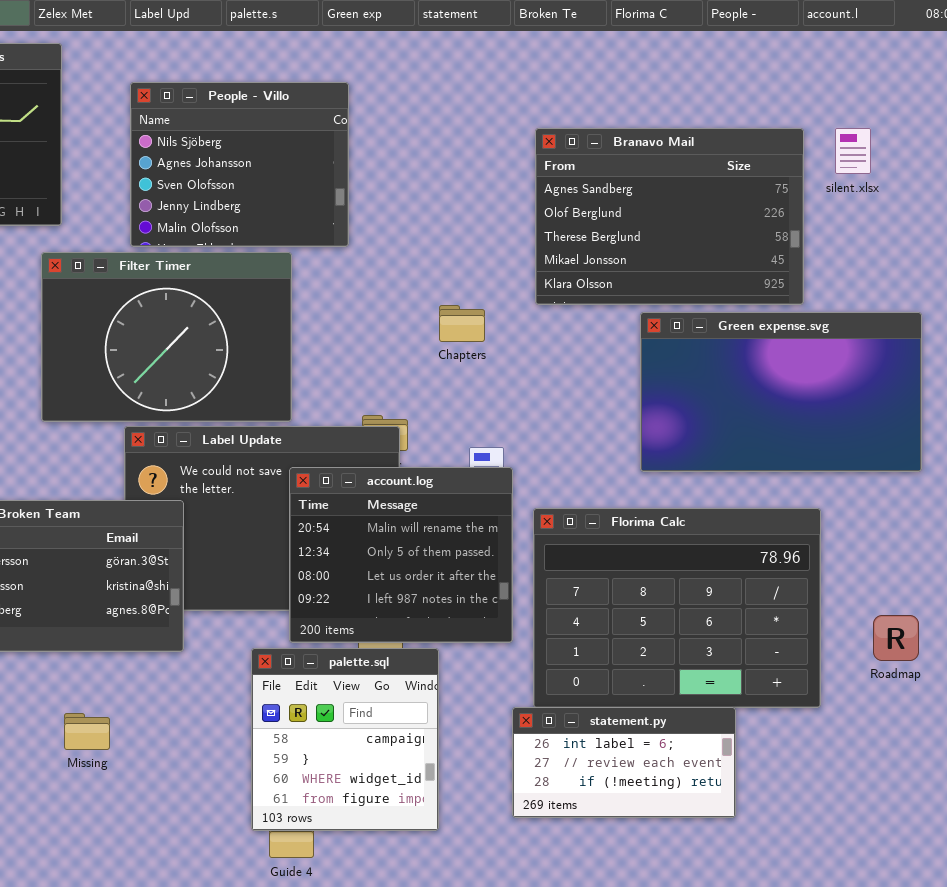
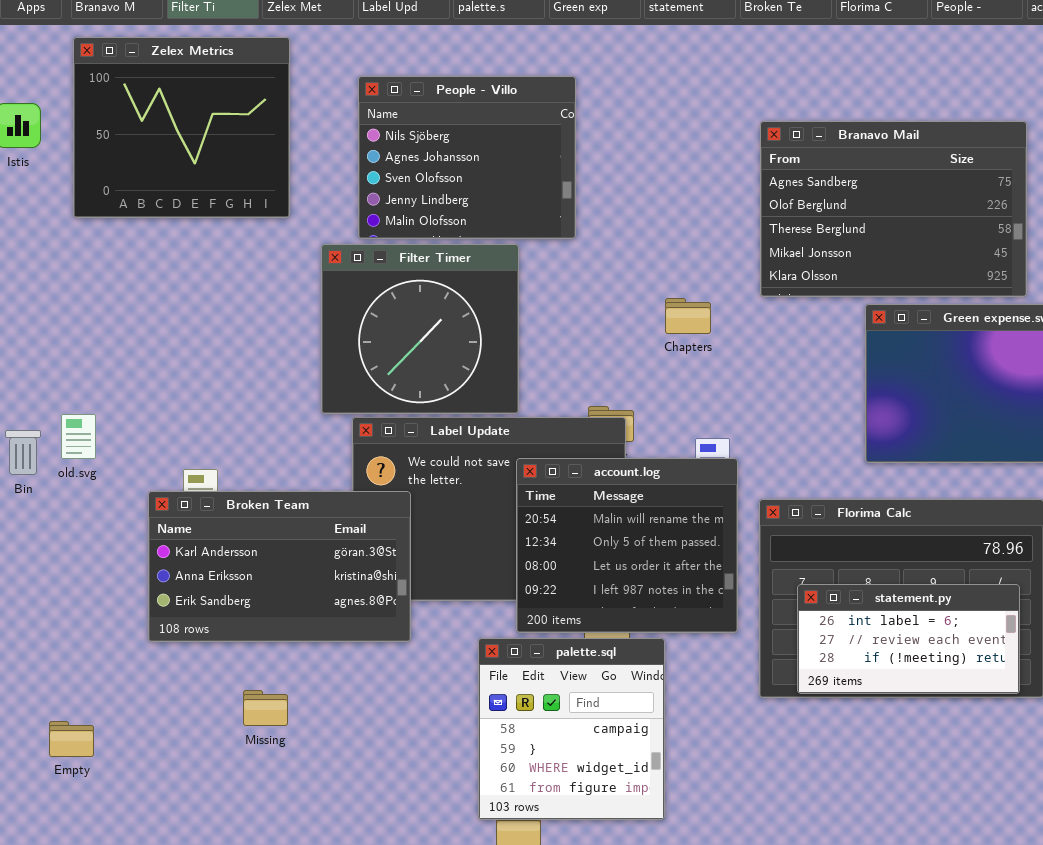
Filter Timer: [41,252,292,422] -> [321,244,519,414], resized
statement.py: [512,707,736,818] -> [797,584,1020,694], moved
Missing: [64,713,110,750] -> [243,690,288,726], moved

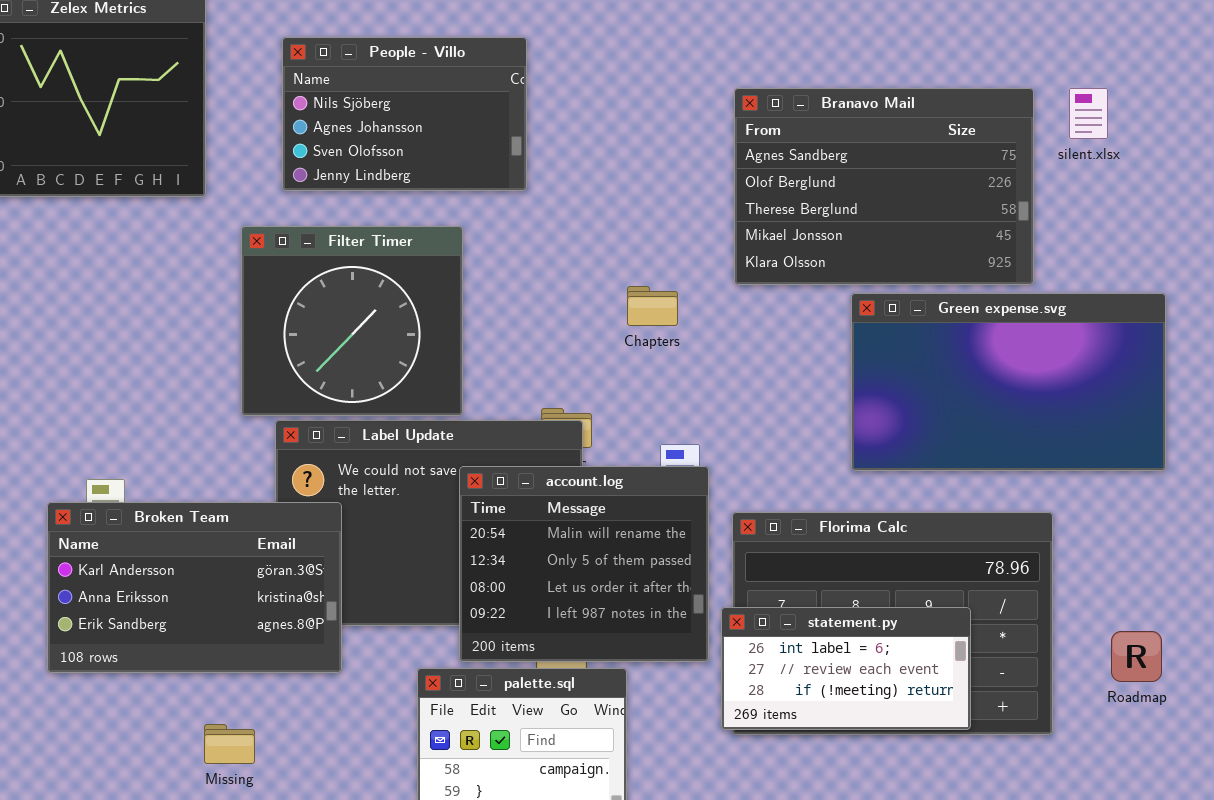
People - Villo: [358,76,576,239] -> [282,37,527,191], resized
statement.py: [797,584,1020,694] -> [721,607,971,730], moved
Missing: [243,690,288,726] -> [204,724,255,764], moved

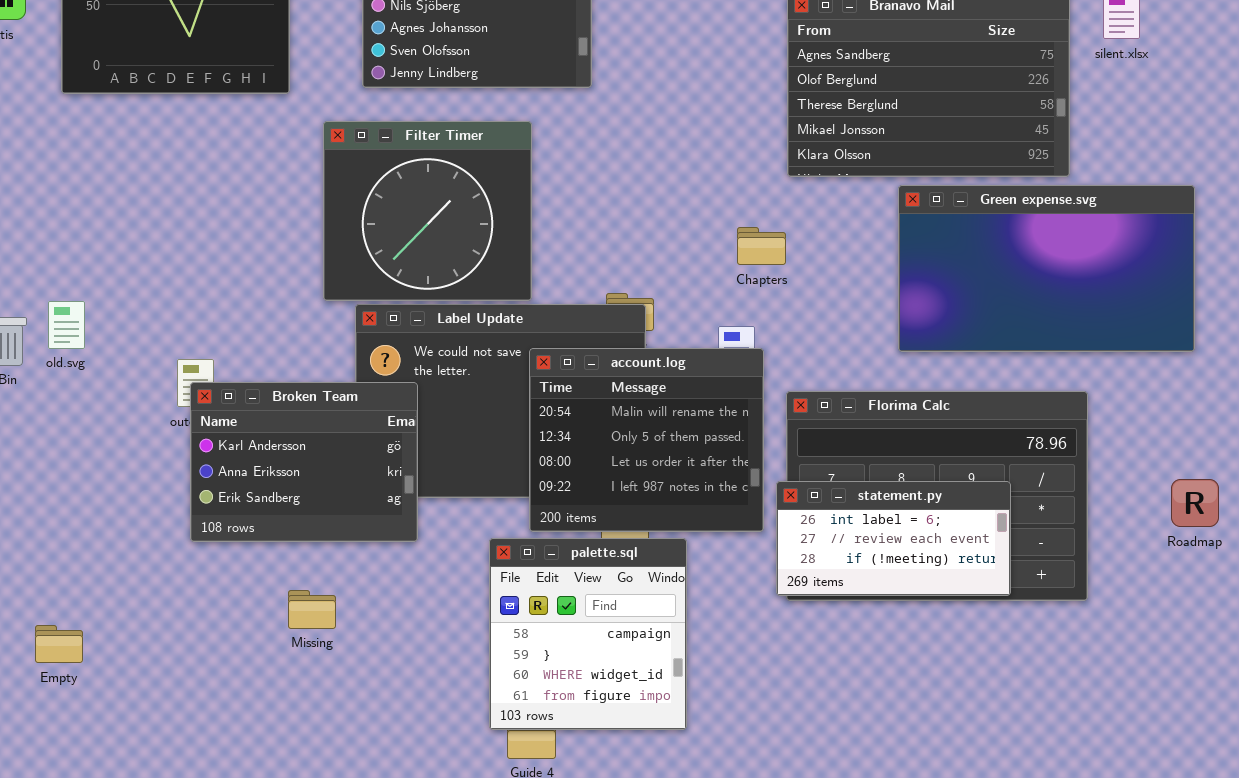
Chapters: [627,286,678,326] -> [737,227,786,265], moved
Broken Team: [47,502,342,673] -> [190,382,418,542], resized
Roadmap: [1111,631,1162,682] -> [1171,479,1219,527], moved

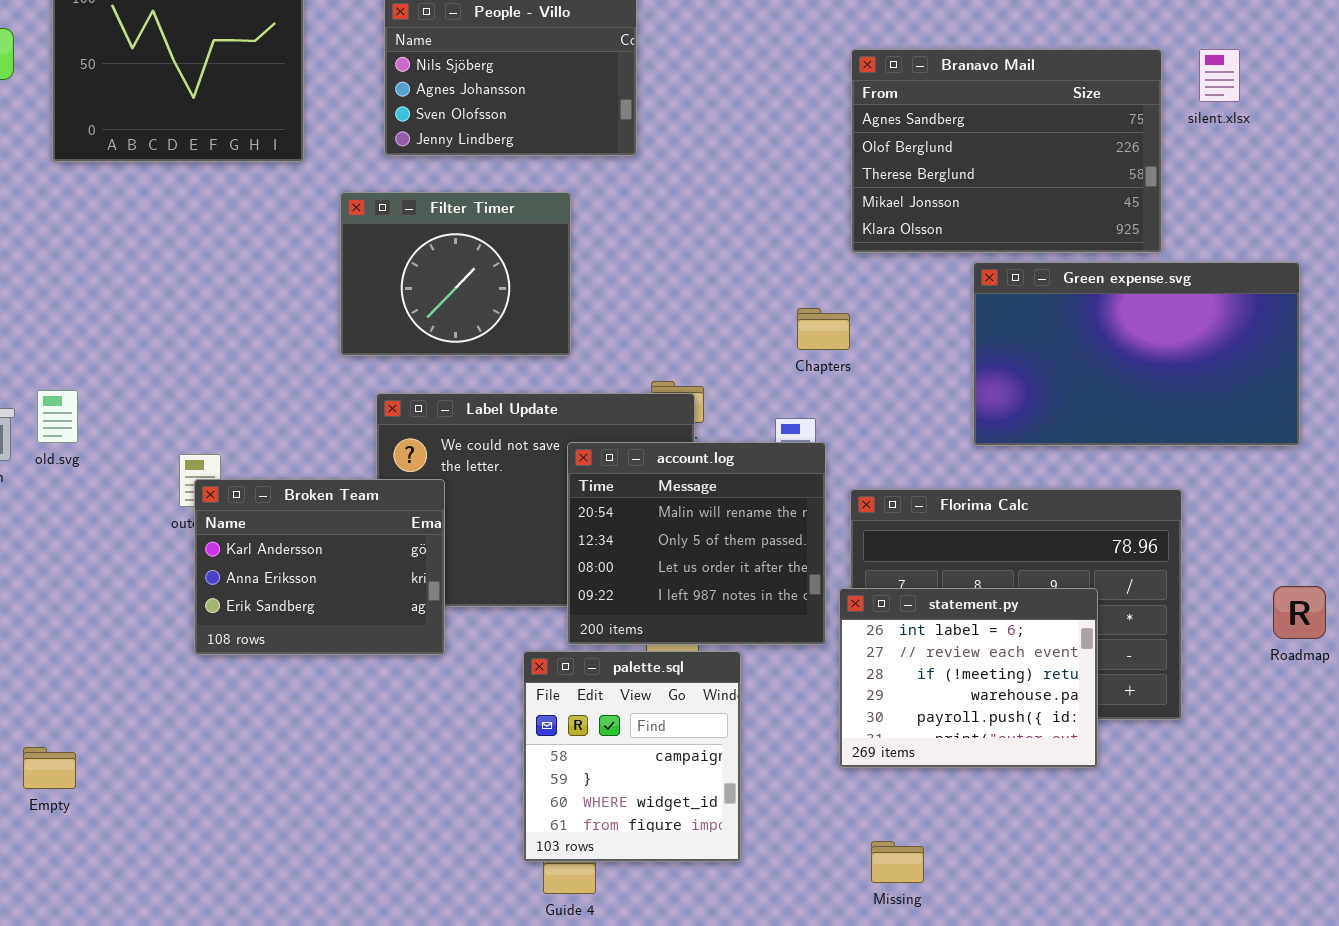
Filter Timer: [323,121,532,301] -> [340,192,571,356], resized
statement.py: [776,481,1011,596] -> [839,588,1098,768], resized
Missing: [288,590,336,629] -> [871,841,924,883], moved

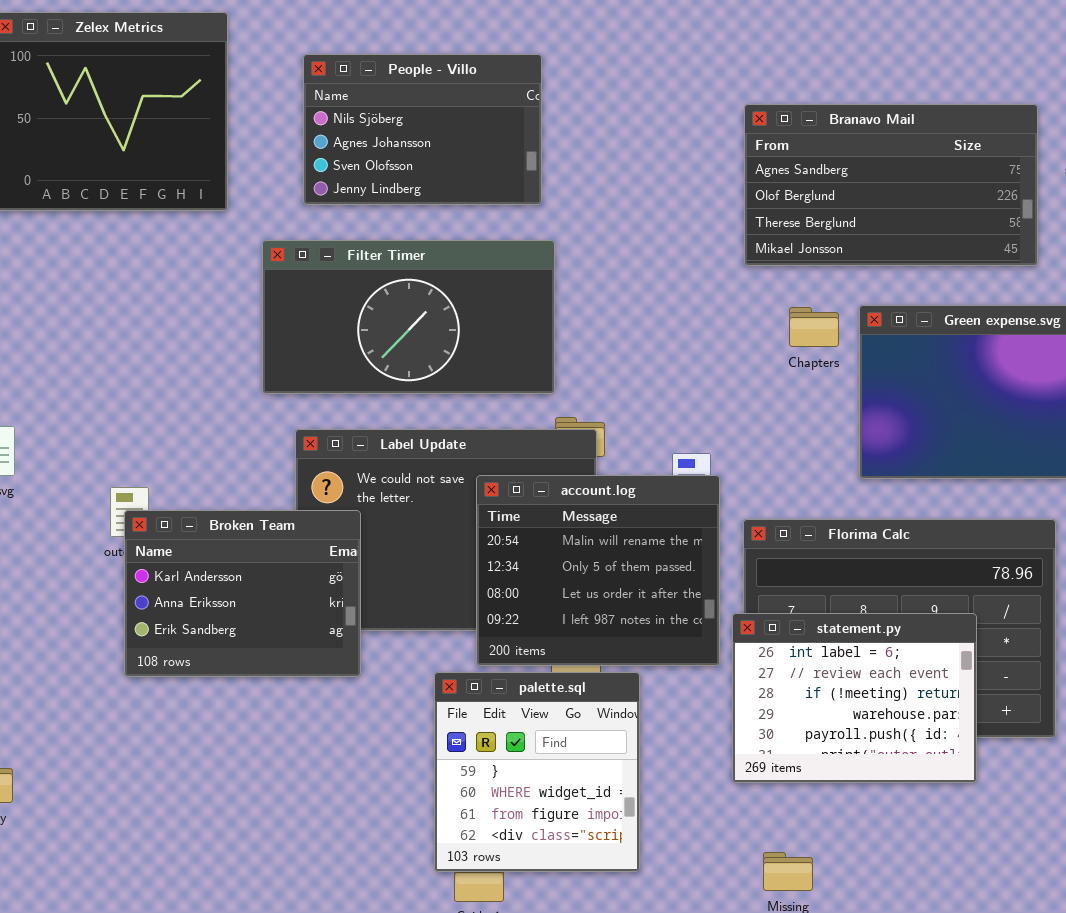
Branavo Mail: [851,49,1162,253] -> [744,104,1038,266], resized
Filter Timer: [340,192,571,356] -> [262,240,555,394], resized
Chapters: [797,308,850,350] -> [789,307,839,347], moved
palette.sql: [523,651,741,862] -> [434,672,640,872], scrolled down 1 row

